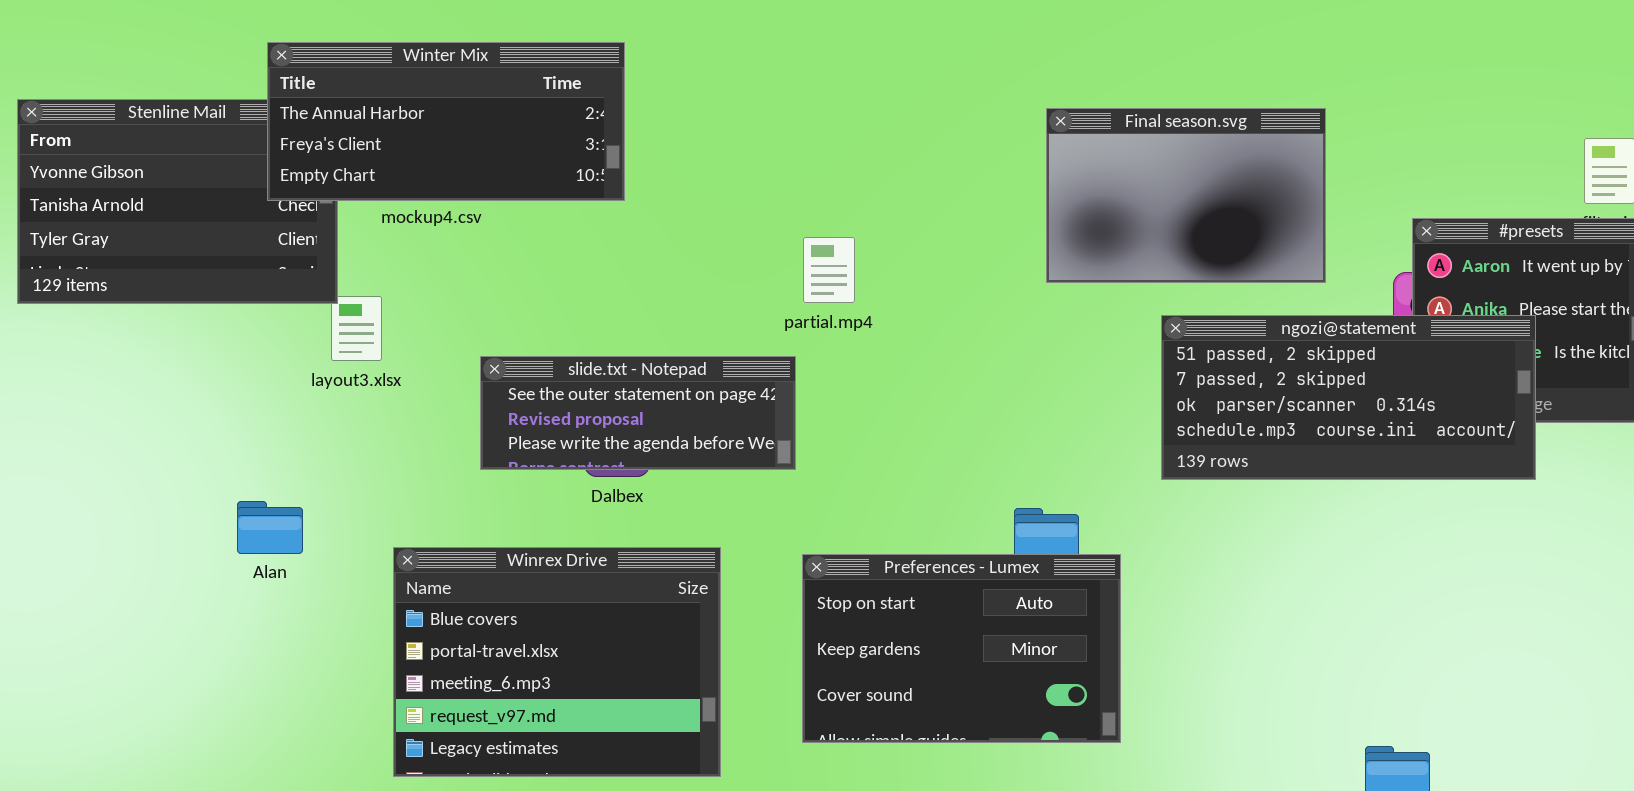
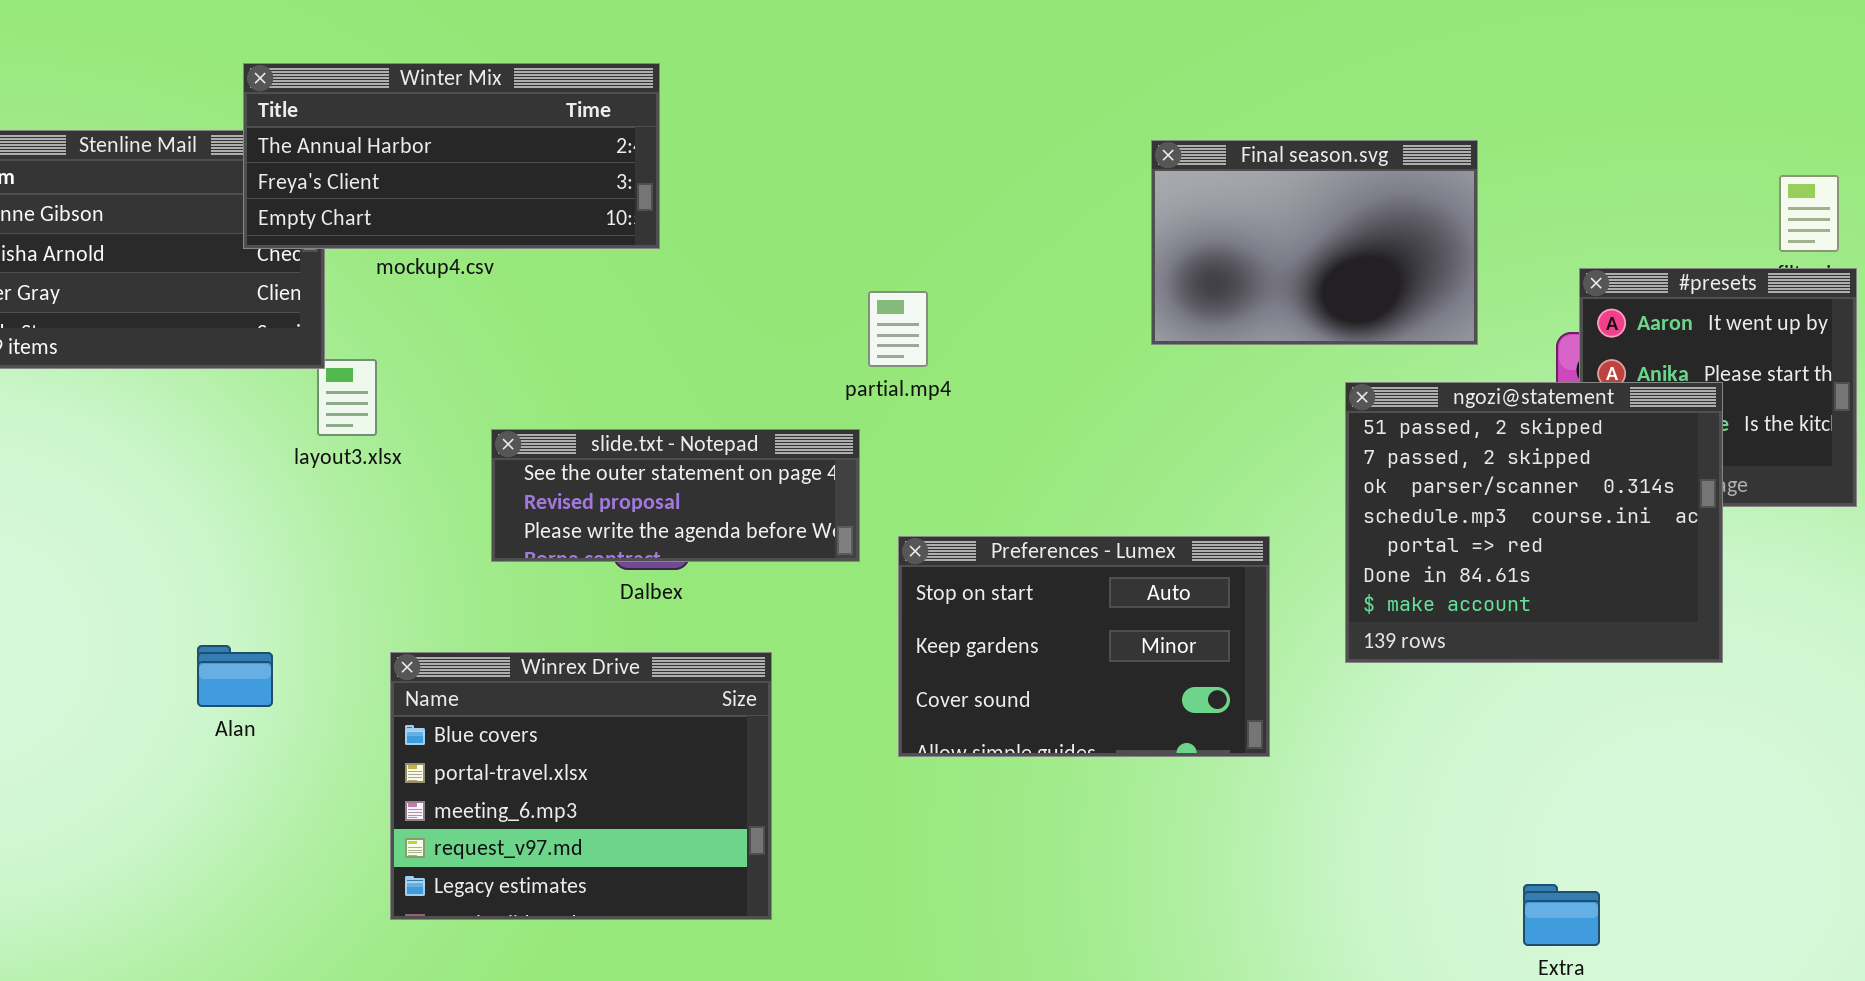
ngozi@statement: [1161,315,1536,480] -> [1345,382,1723,663], resized
Alan: [237,501,303,554] -> [197,645,273,707], moved
Preferences - Lumex: [802,554,1121,743] -> [898,536,1270,757], moved

